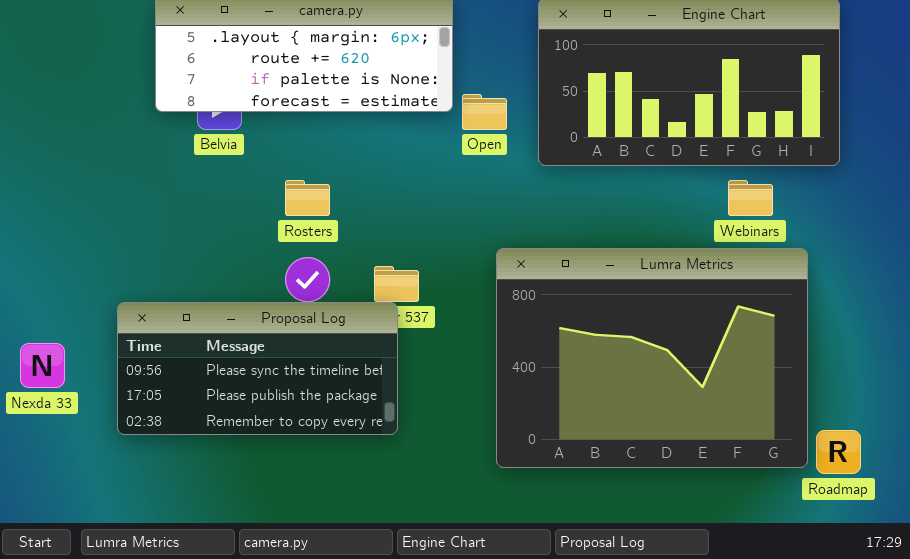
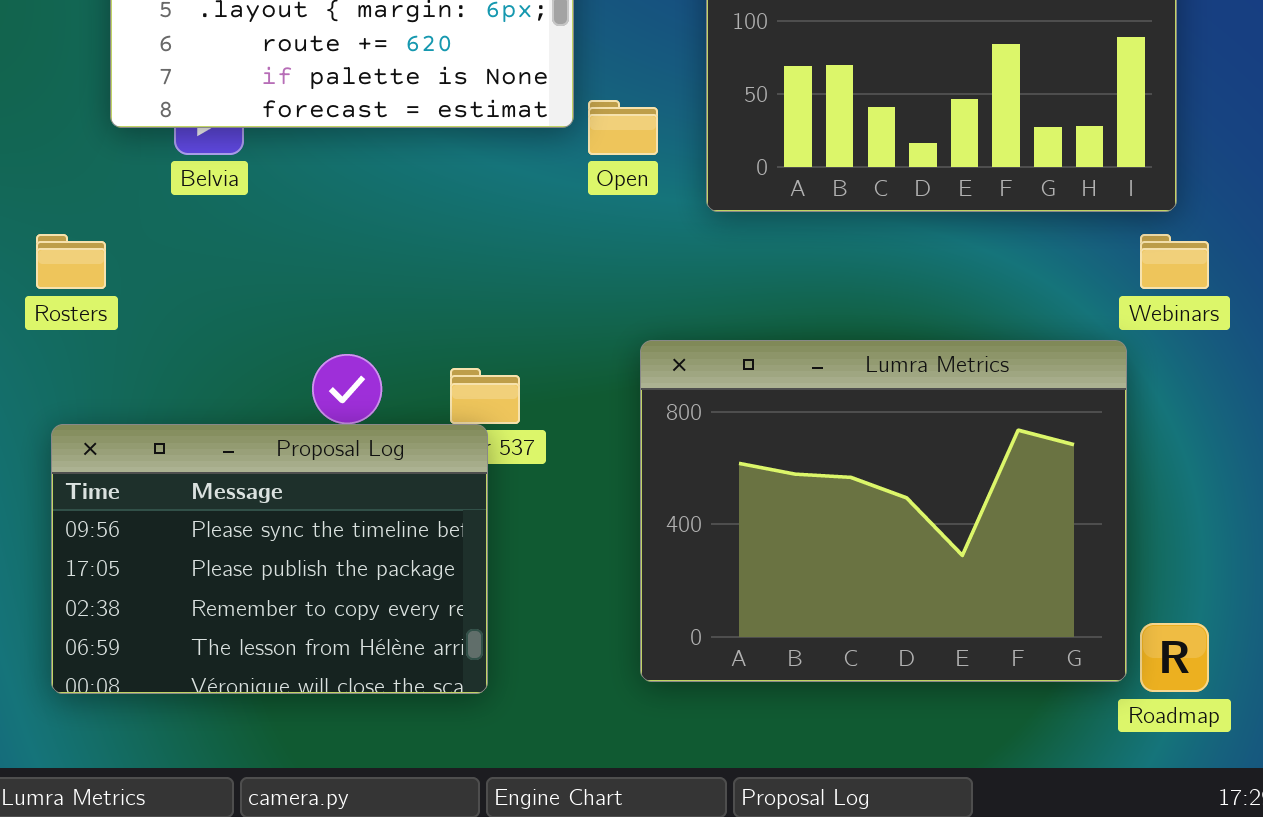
Rosters: [285,180,330,216] -> [36,234,106,289], moved
Webinars: [728,180,773,216] -> [1140,234,1209,289], moved
Proposal Log: [117,302,398,435] -> [51,424,488,694], resized

